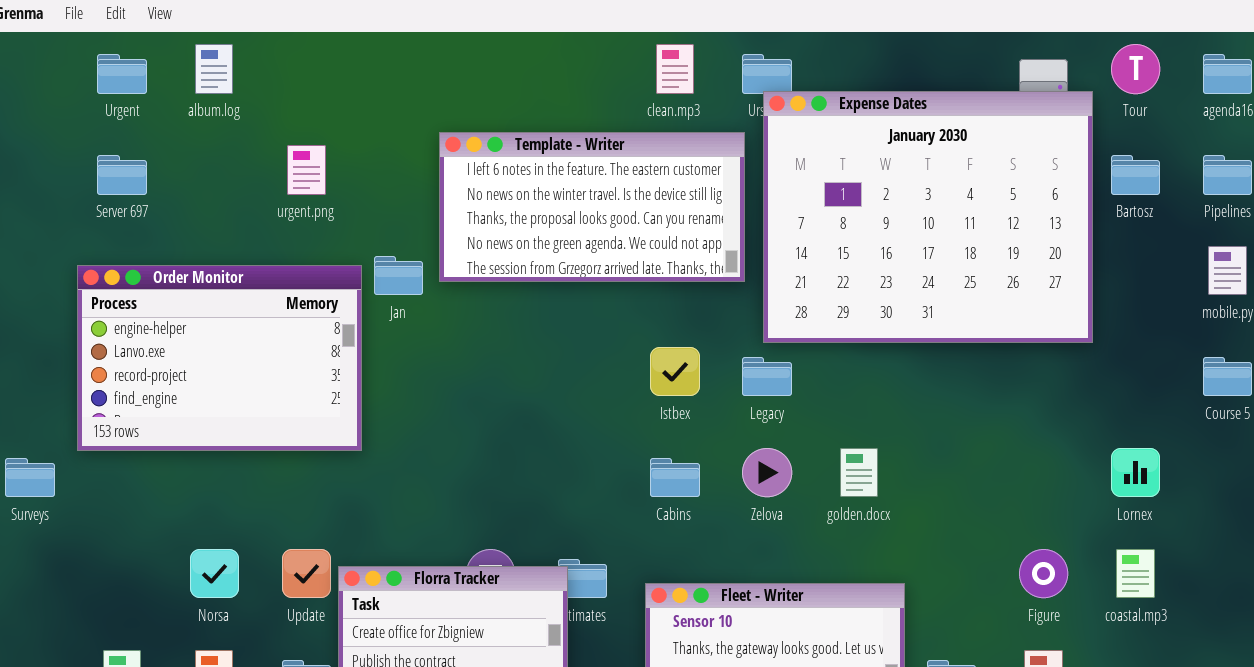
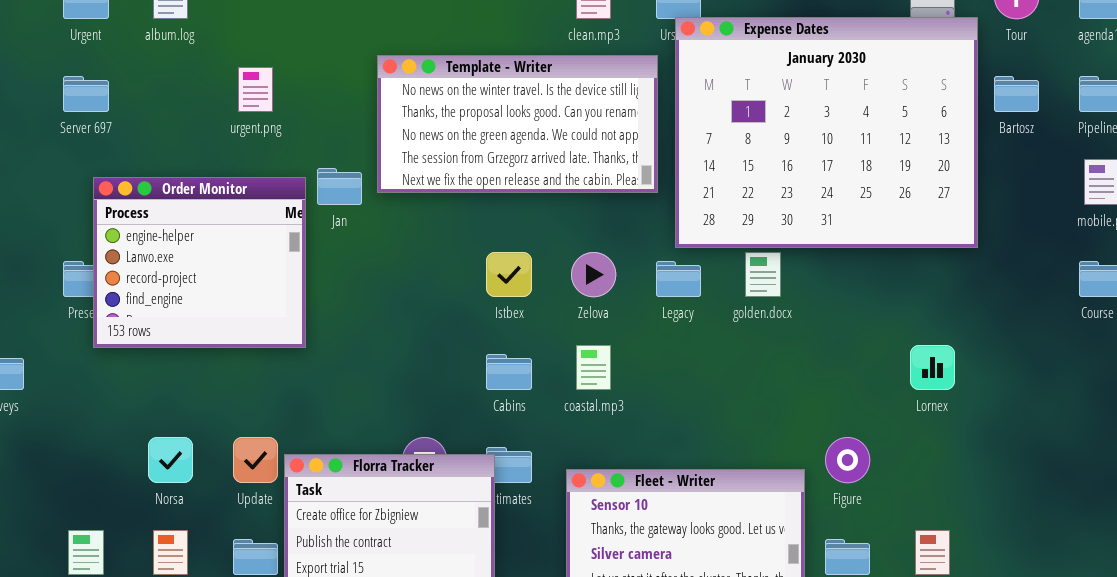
Template - Writer: [439,132,745,282] -> [377,55,658,193], scrolled down 1 row
Order Monitor: [77,265,362,451] -> [93,177,306,348], resized
Istbex: [650,347,700,396] -> [486,252,532,297], moved
Zelova: [742,448,792,497] -> [571,252,616,297], moved
golden.docx: [840,448,878,497] -> [745,252,781,297], moved
Lornex: [1111,448,1160,497] -> [910,345,955,390], moved
Cabins: [650,458,700,497] -> [486,354,532,390], moved
Figure: [1019,549,1068,598] -> [825,437,870,483], moved
coastal.mp3: [1116,549,1155,598] -> [576,345,611,390], moved

